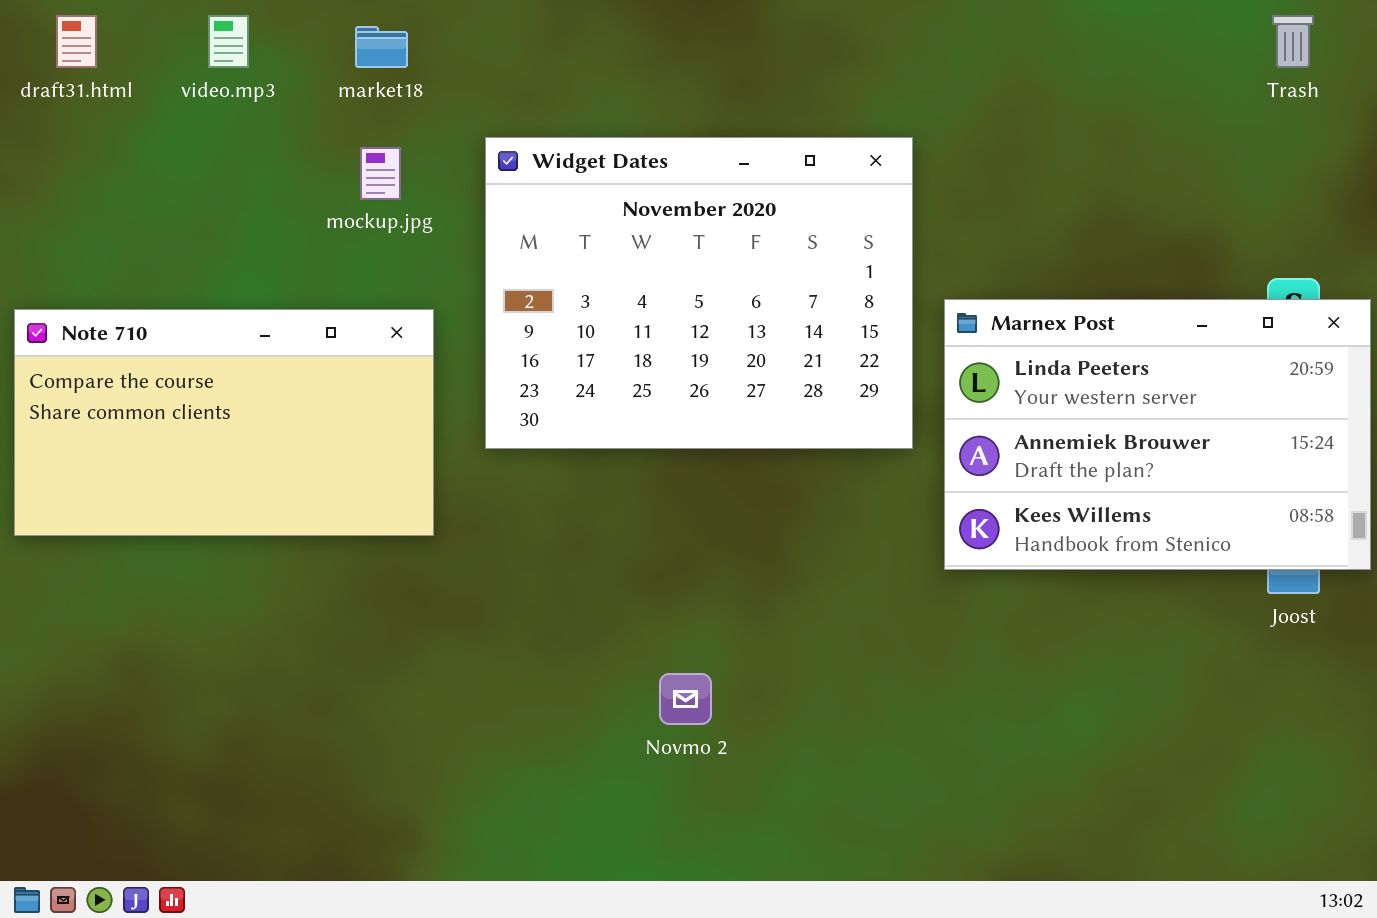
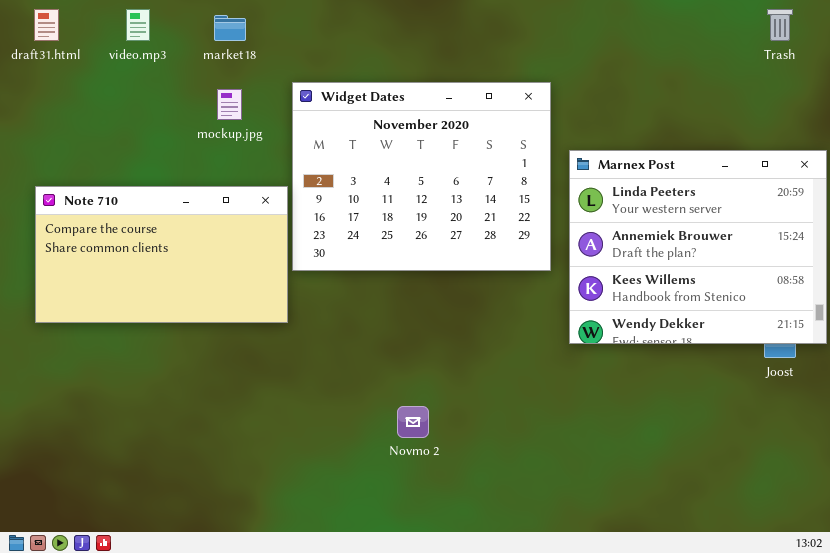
Marnex Post: [944,299,1371,570] -> [569,150,827,344], resized
Note 710: [14,309,434,536] -> [35,186,288,323], moved

